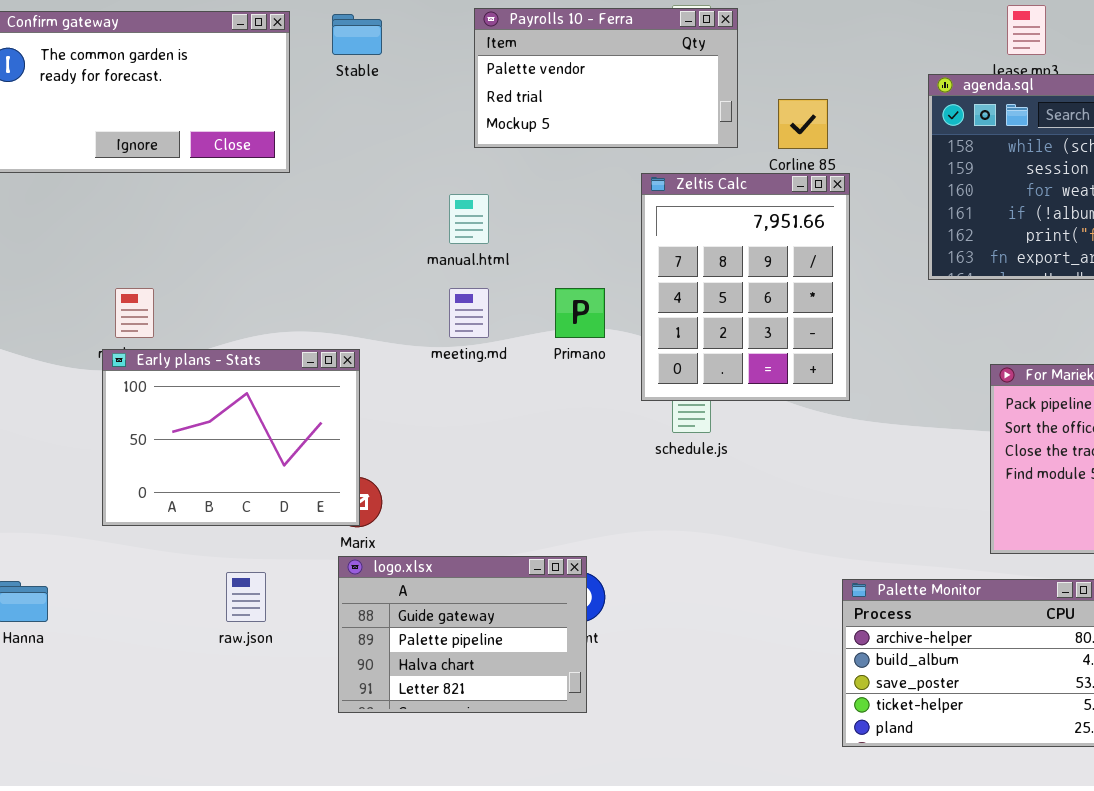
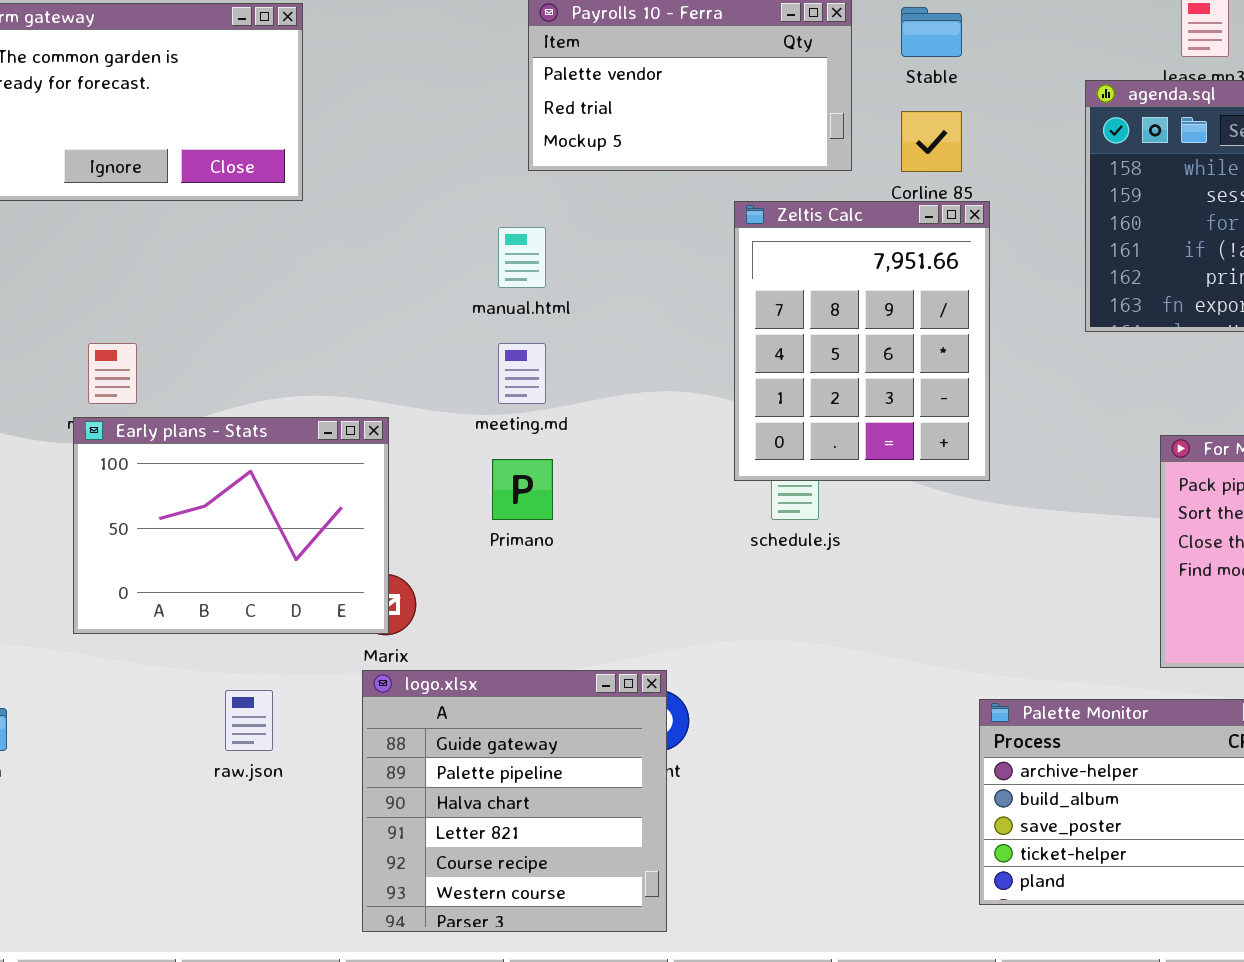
Stable: [332,14,382,55] -> [901,7,962,57], moved
Primano: [555,288,605,338] -> [492,459,553,520], moved
logo.xlsx: [338,556,587,713] -> [362,670,667,932], resized

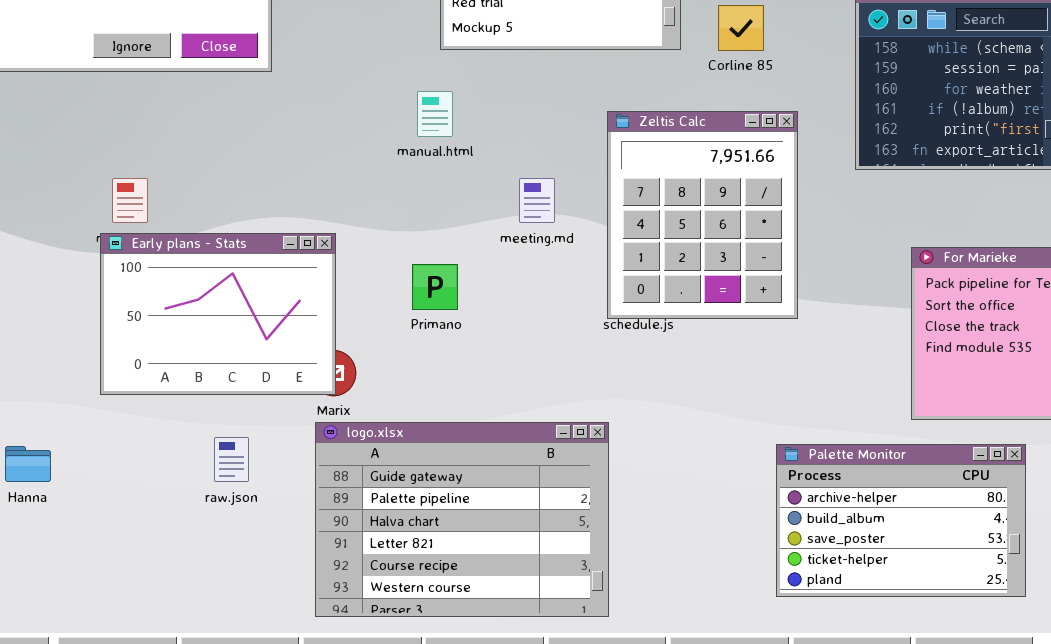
Zeltis Calc: [734,201,990,481] -> [607,111,798,319], moved
meeting.md: [498,343,546,404] -> [519,178,555,223], moved
logo.xlsx: [362,670,667,932] -> [315,422,609,617], resized

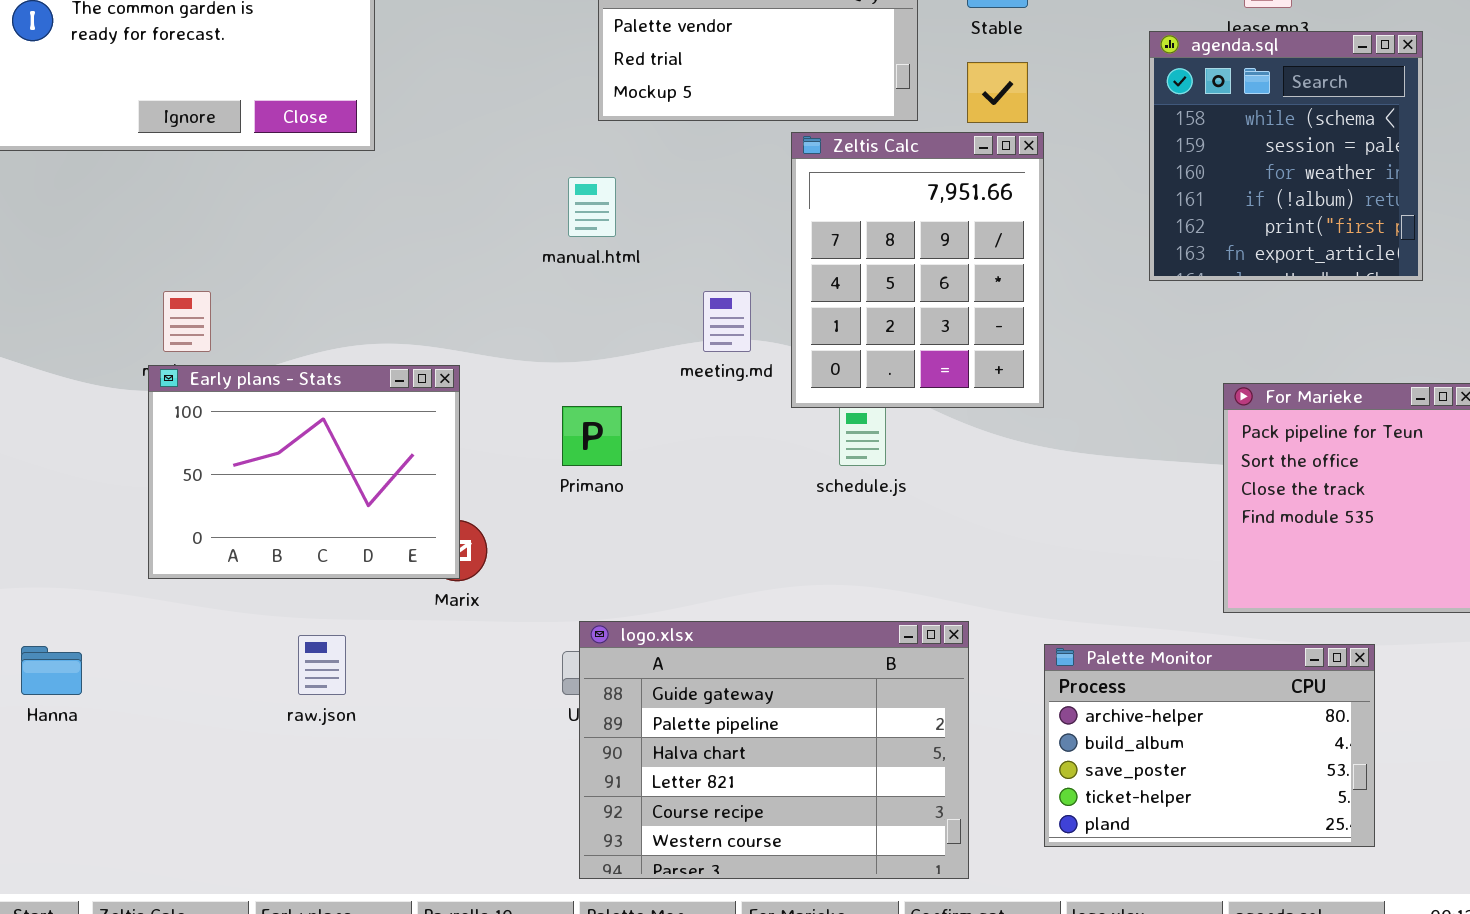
Zeltis Calc: [607,111,798,319] -> [791,132,1044,408], moved
logo.xlsx: [315,422,609,617] -> [579,621,969,879], moved

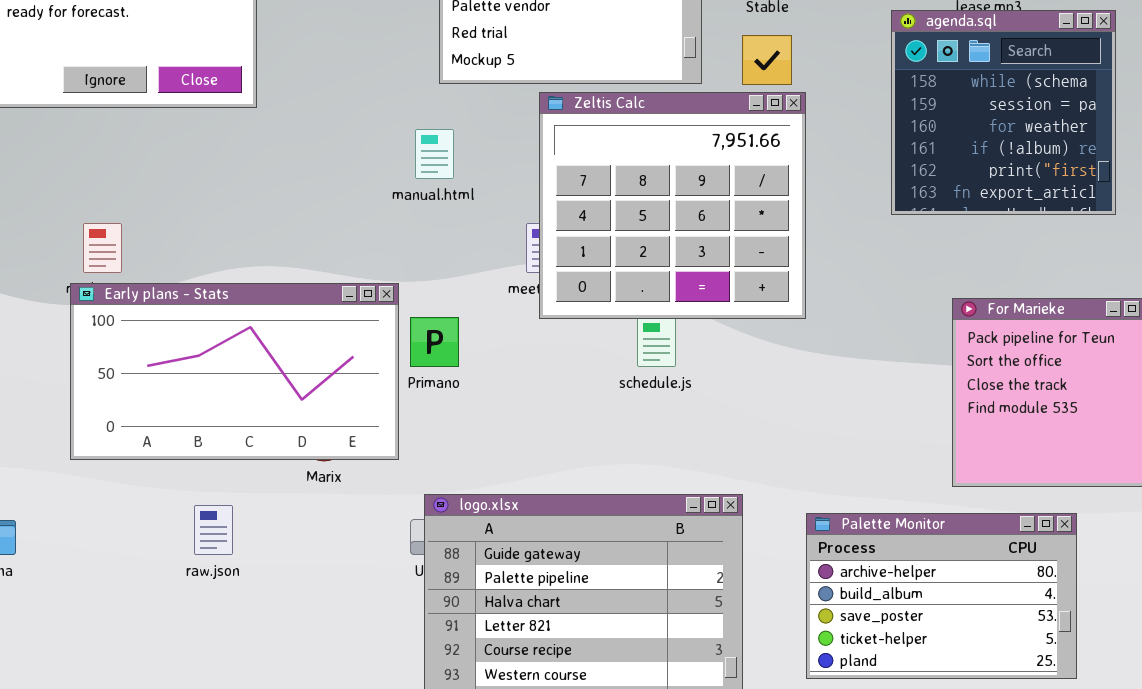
Zeltis Calc: [791,132,1044,408] -> [539,92,806,319], resized
Early plans - Stats: [148,365,460,579] -> [70,283,399,460], resized

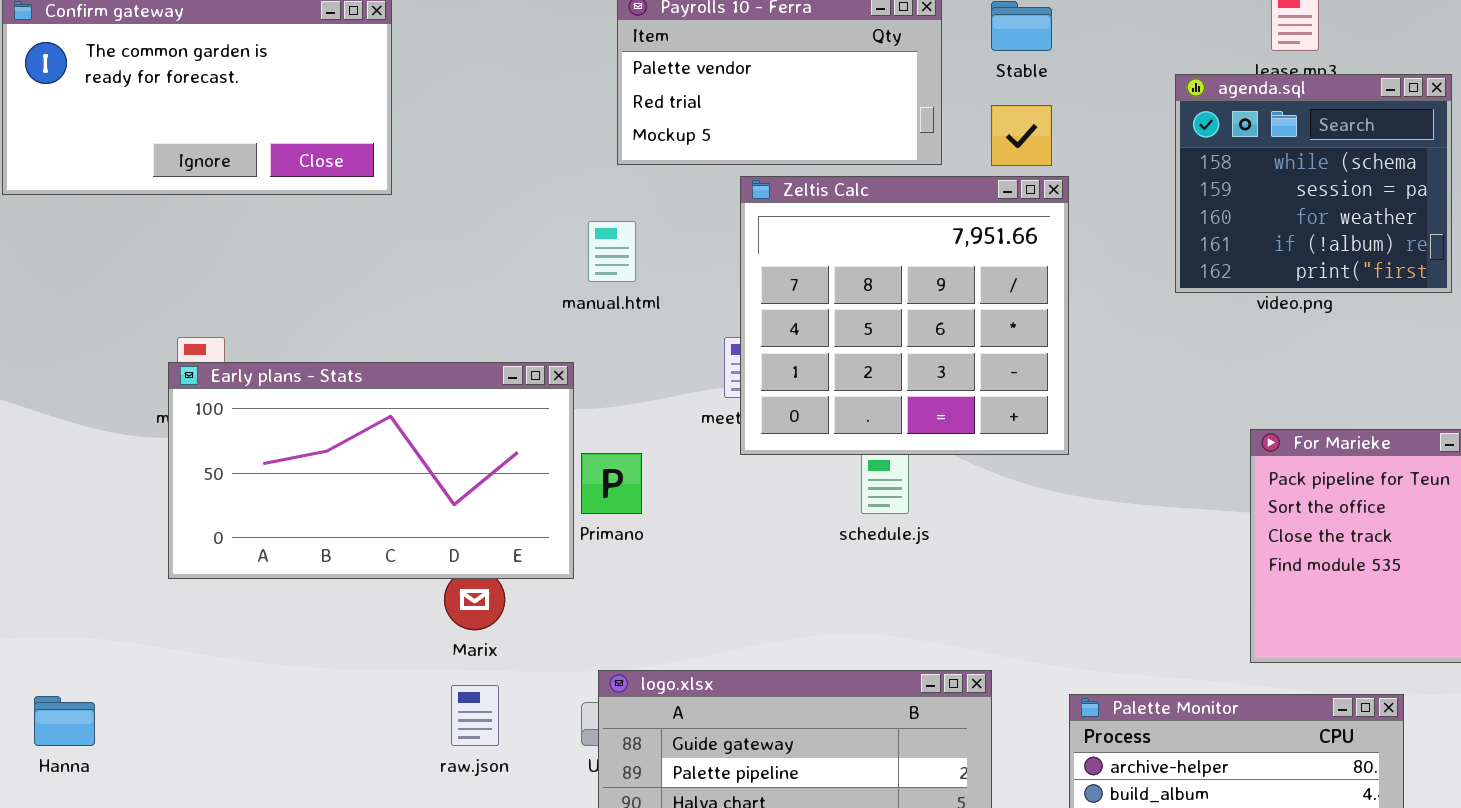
agenda.sql: [891,10,1116,215] -> [1175,74,1452,293], resized
Early plans - Stats: [70,283,399,460] -> [168,362,574,579], moved
raw.json: [194,505,233,555] -> [451,685,499,746], moved

